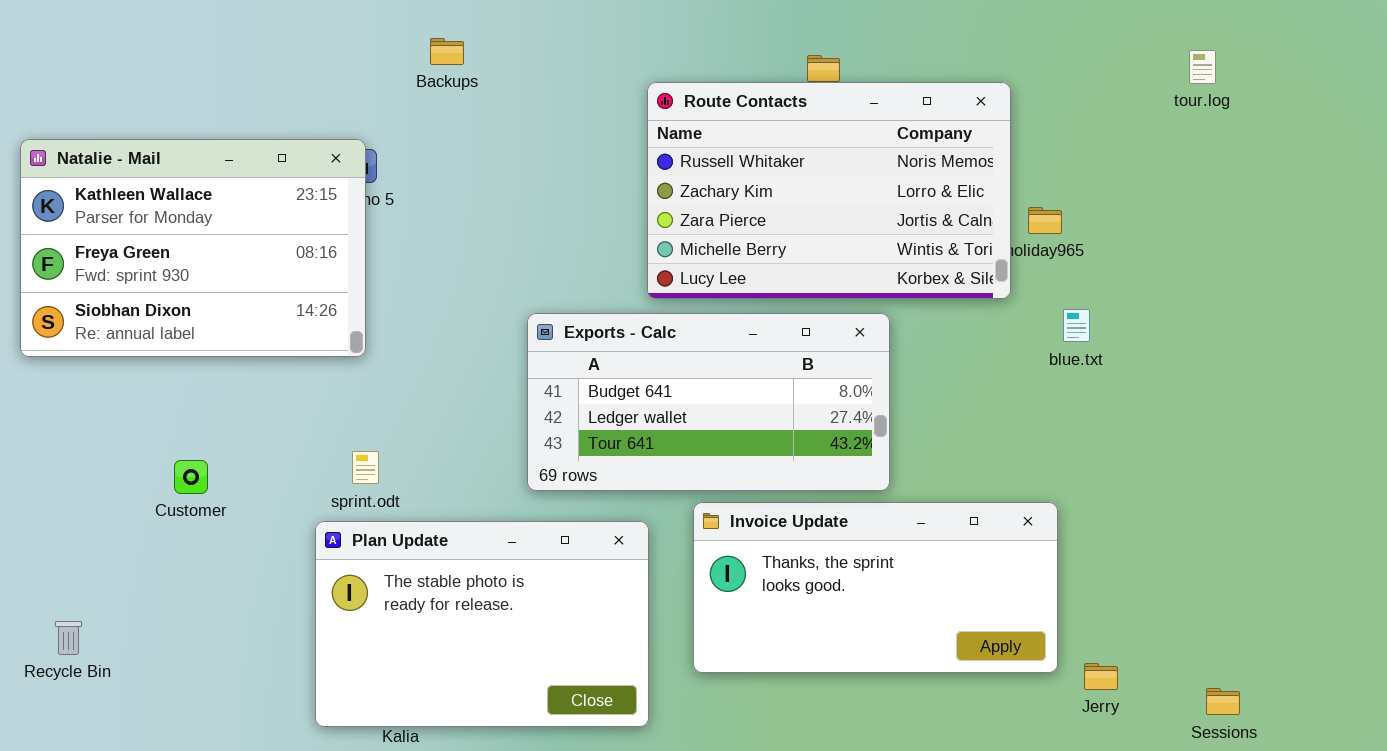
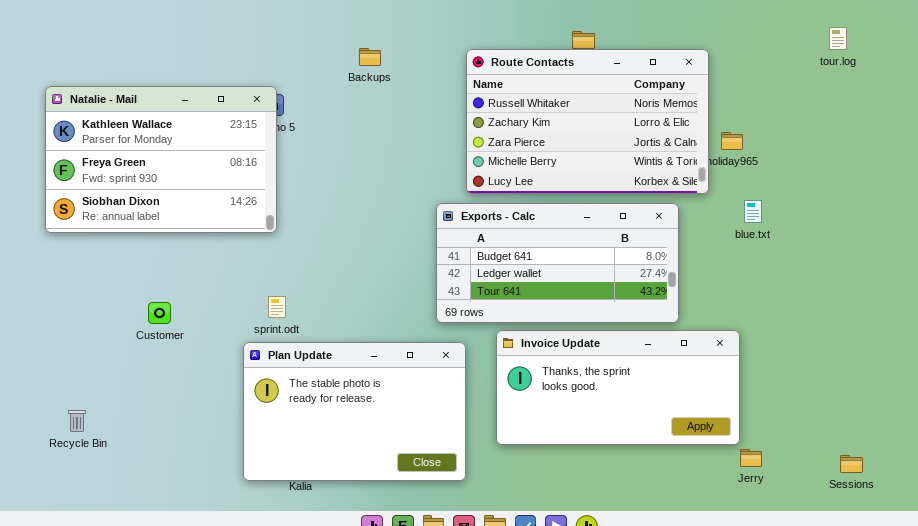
Backups: [430,38,464,65] -> [359,48,381,66], moved
Exports - Calc: [527,313,890,491] -> [436,203,679,323], moved
Jerry: [1084,663,1118,690] -> [740,449,762,467], moved

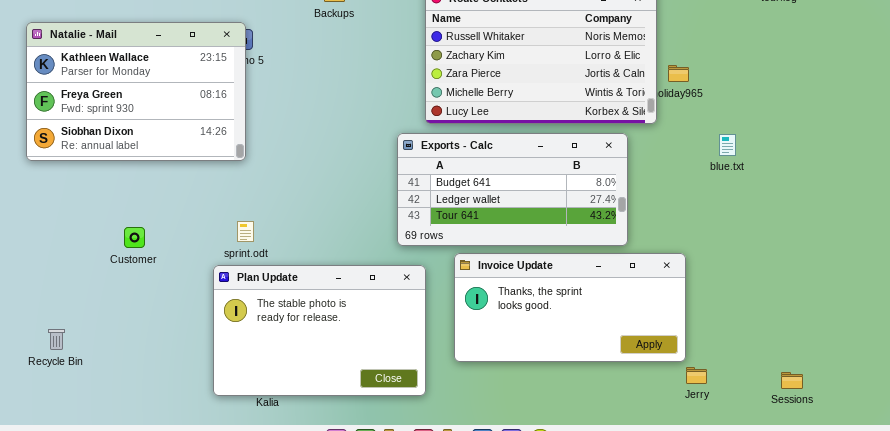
blue.txt: [744,200,762,223] -> [719,134,736,156], moved

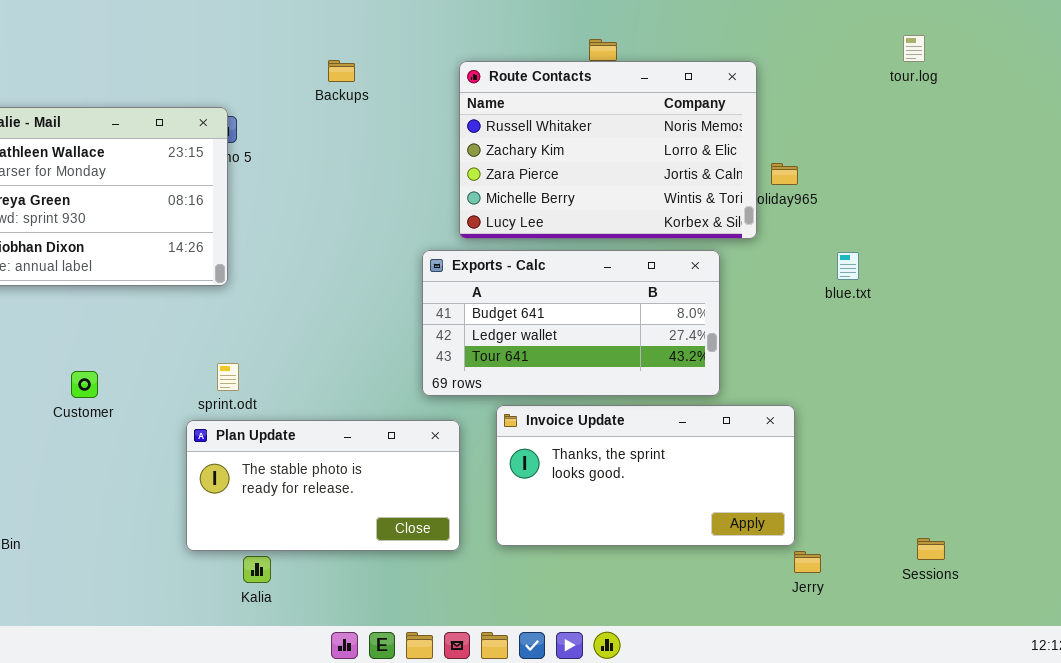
Plan Update: [213,265,426,396] -> [186,420,460,551], resized
Sessions: [781,372,803,389] -> [917,538,945,560], moved

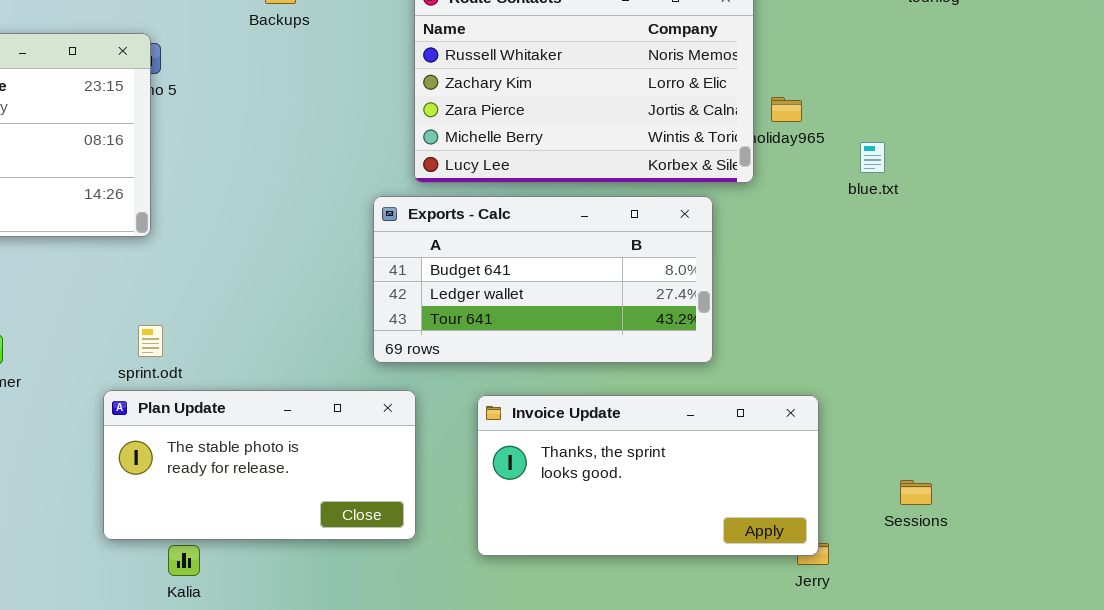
blue.txt: [837,252,859,280] -> [860,142,885,173], moved
Invoice Update: [496,405,795,546] -> [477,395,819,556], moved
Sessions: [917,538,945,560] -> [900,480,932,505], moved

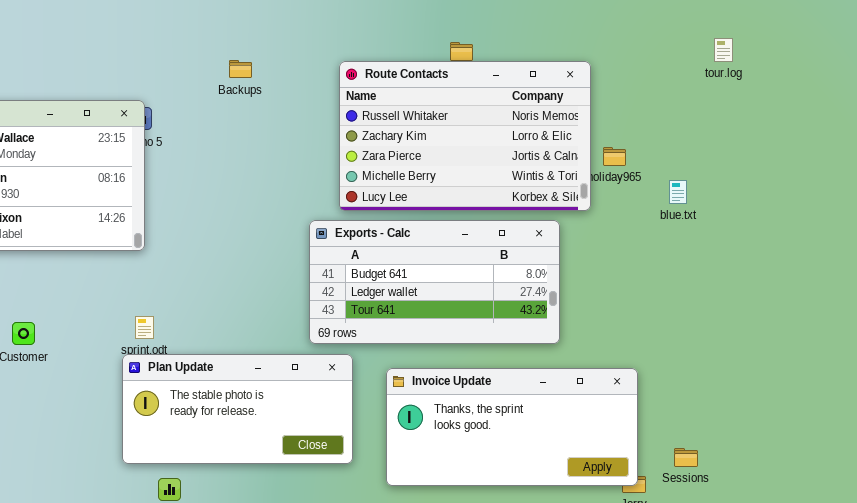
Plan Update: [103,390,416,540] -> [122,354,353,464], moved
Sessions: [900,480,932,505] -> [674,448,698,467], moved

